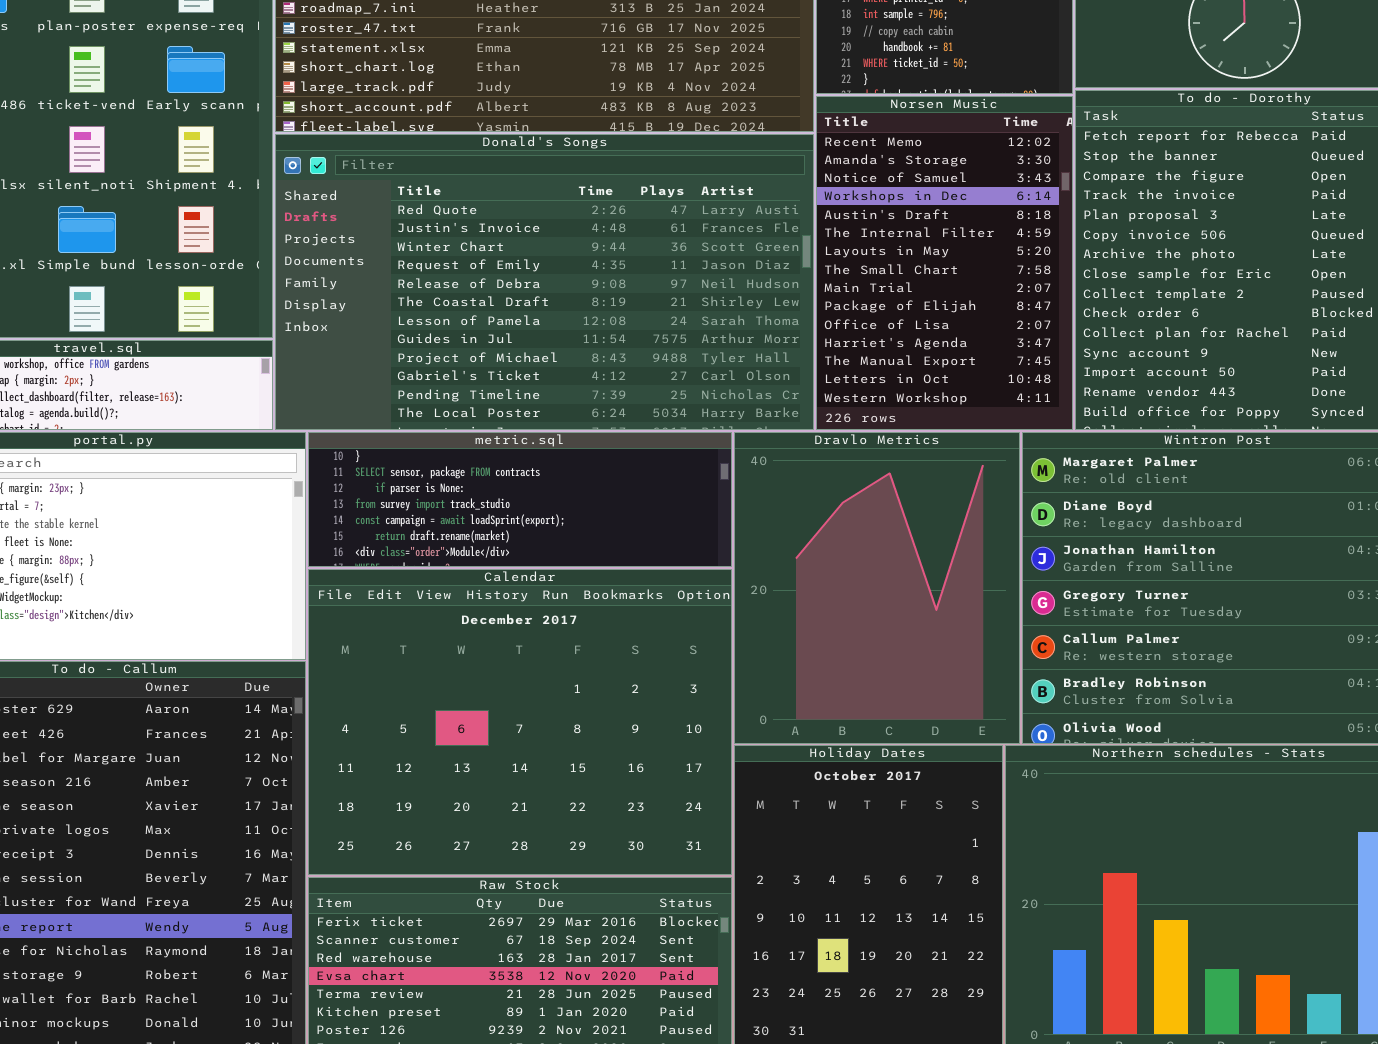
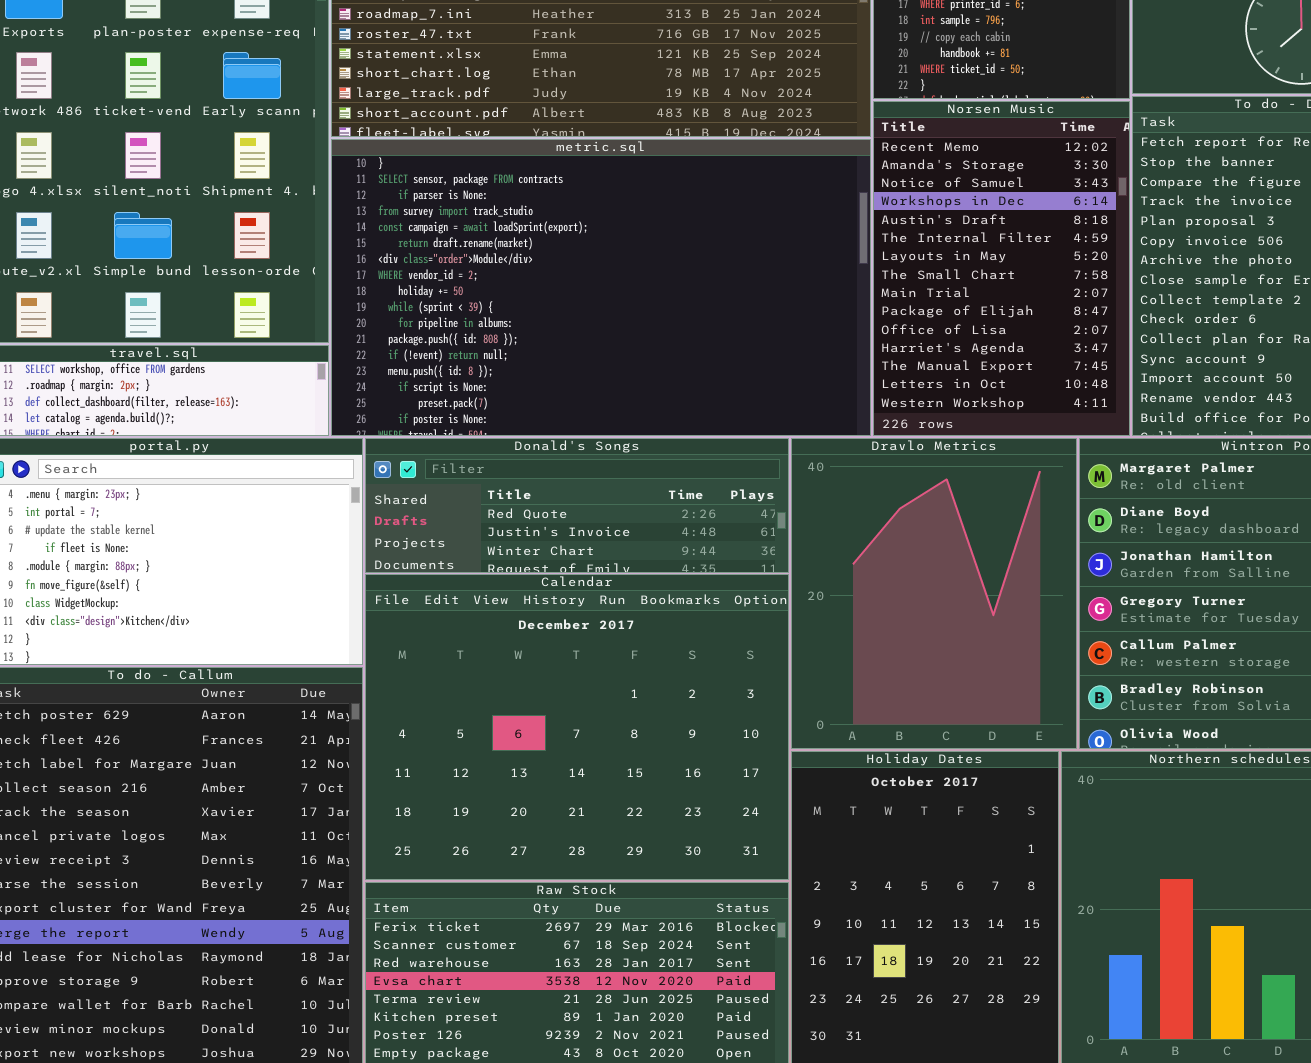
Donald's Songs: [275,134,814,430] -> [365,438,789,573], moved, resized
metric.sql: [308,432,732,567] -> [331,139,871,436], moved, resized

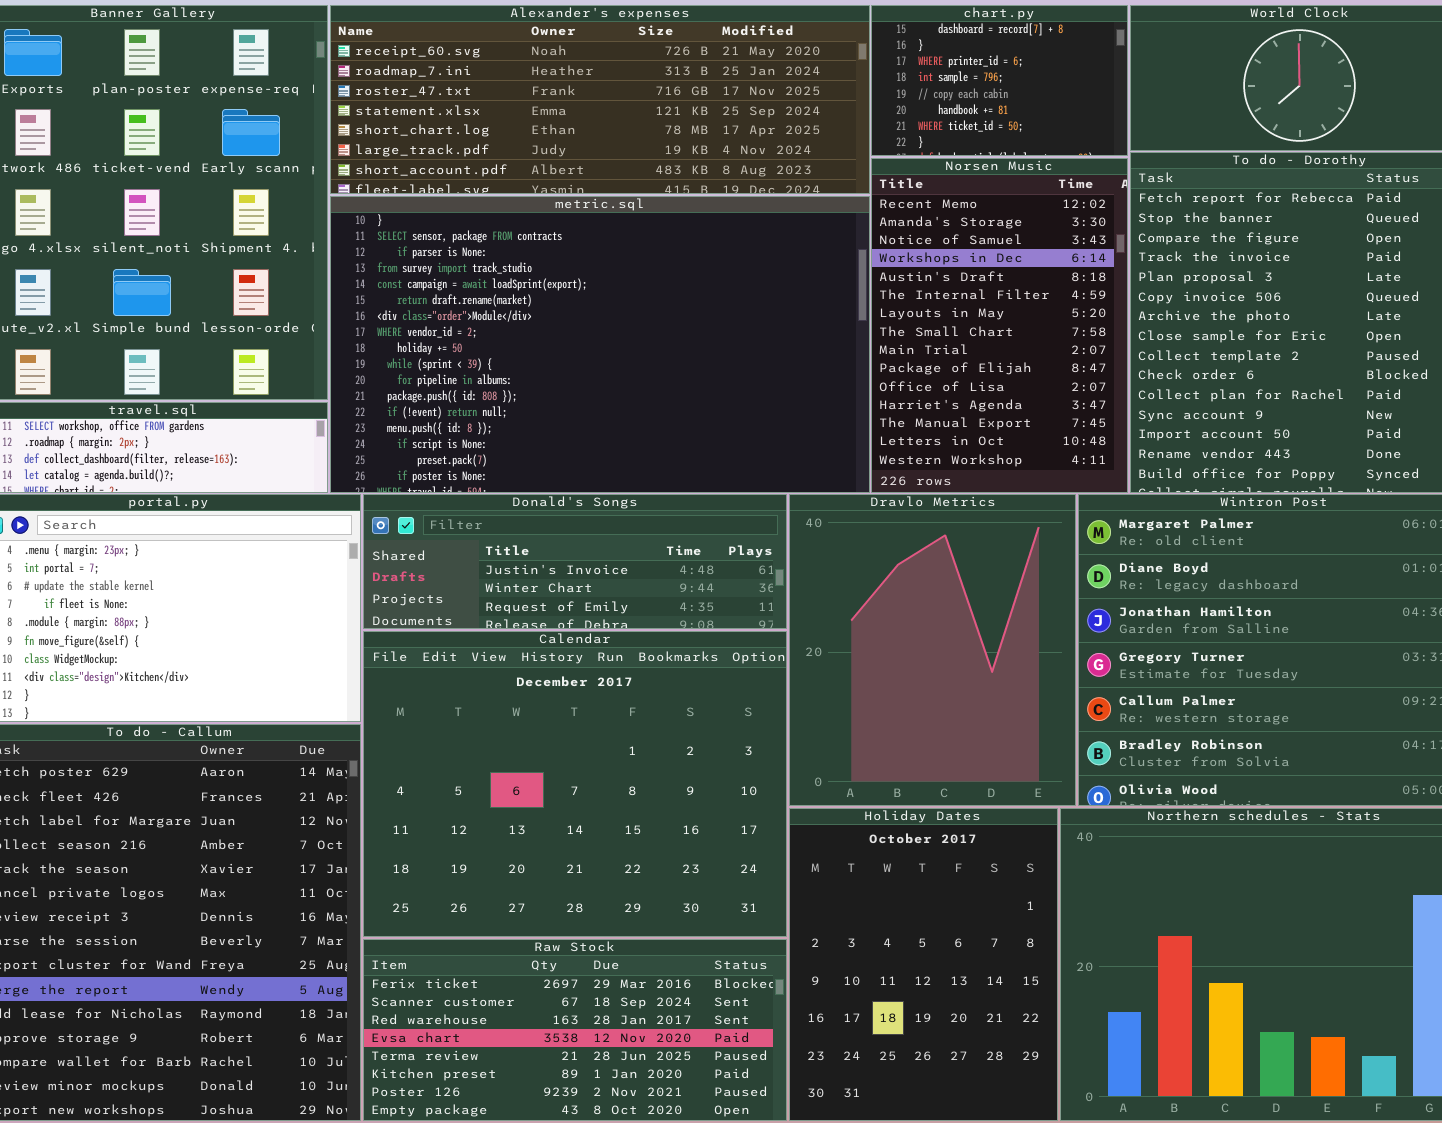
Donald's Songs: [365,438,789,573] -> [363,494,787,629], scrolled down 1 row

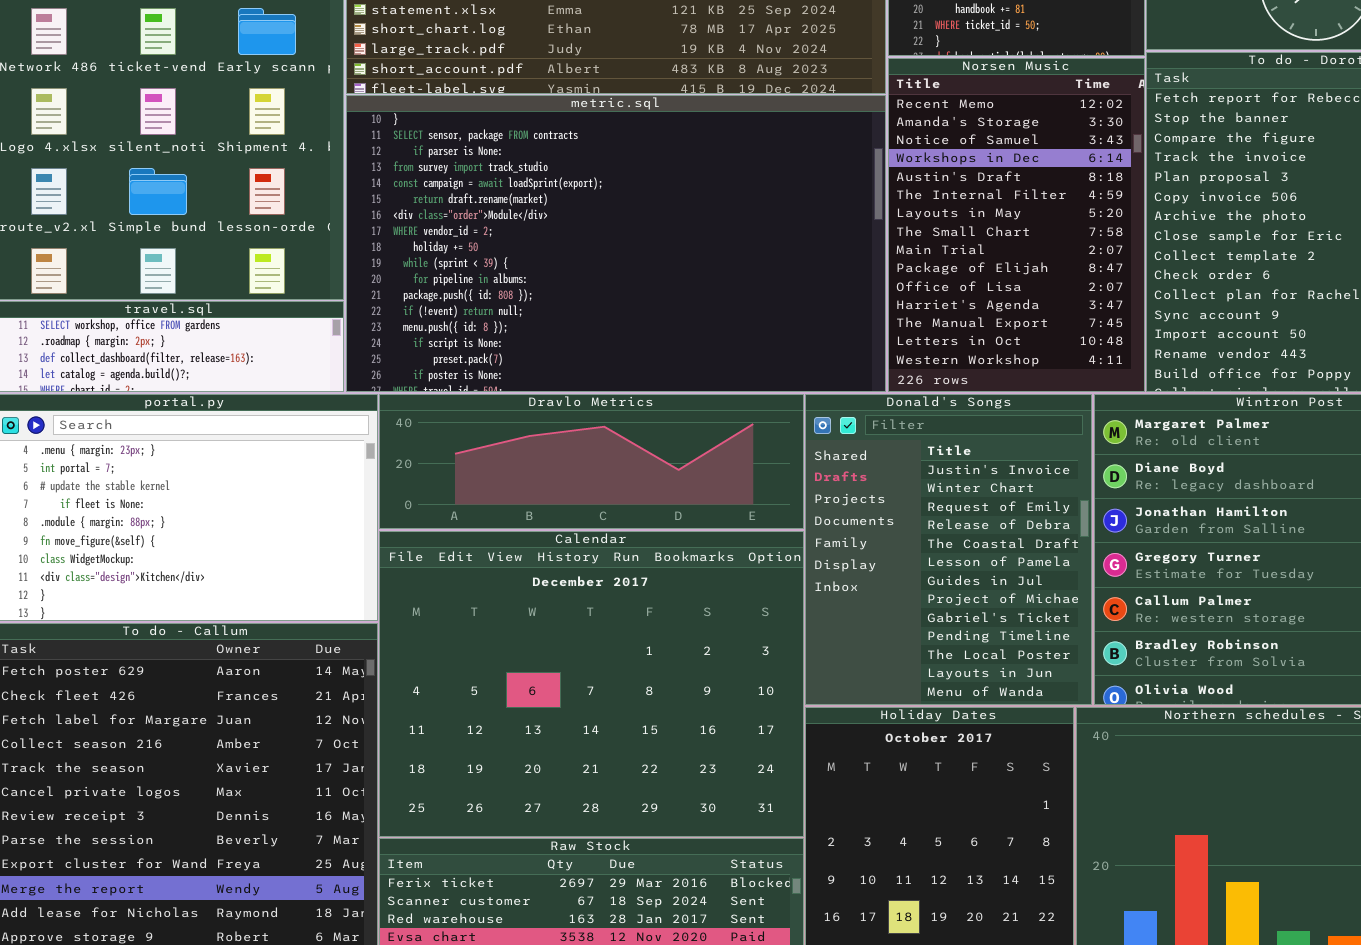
Donald's Songs: [363,494,787,629] -> [805,394,1092,705], moved, resized
Dravlo Metrics: [789,494,1076,806] -> [379,394,804,529], moved, resized

